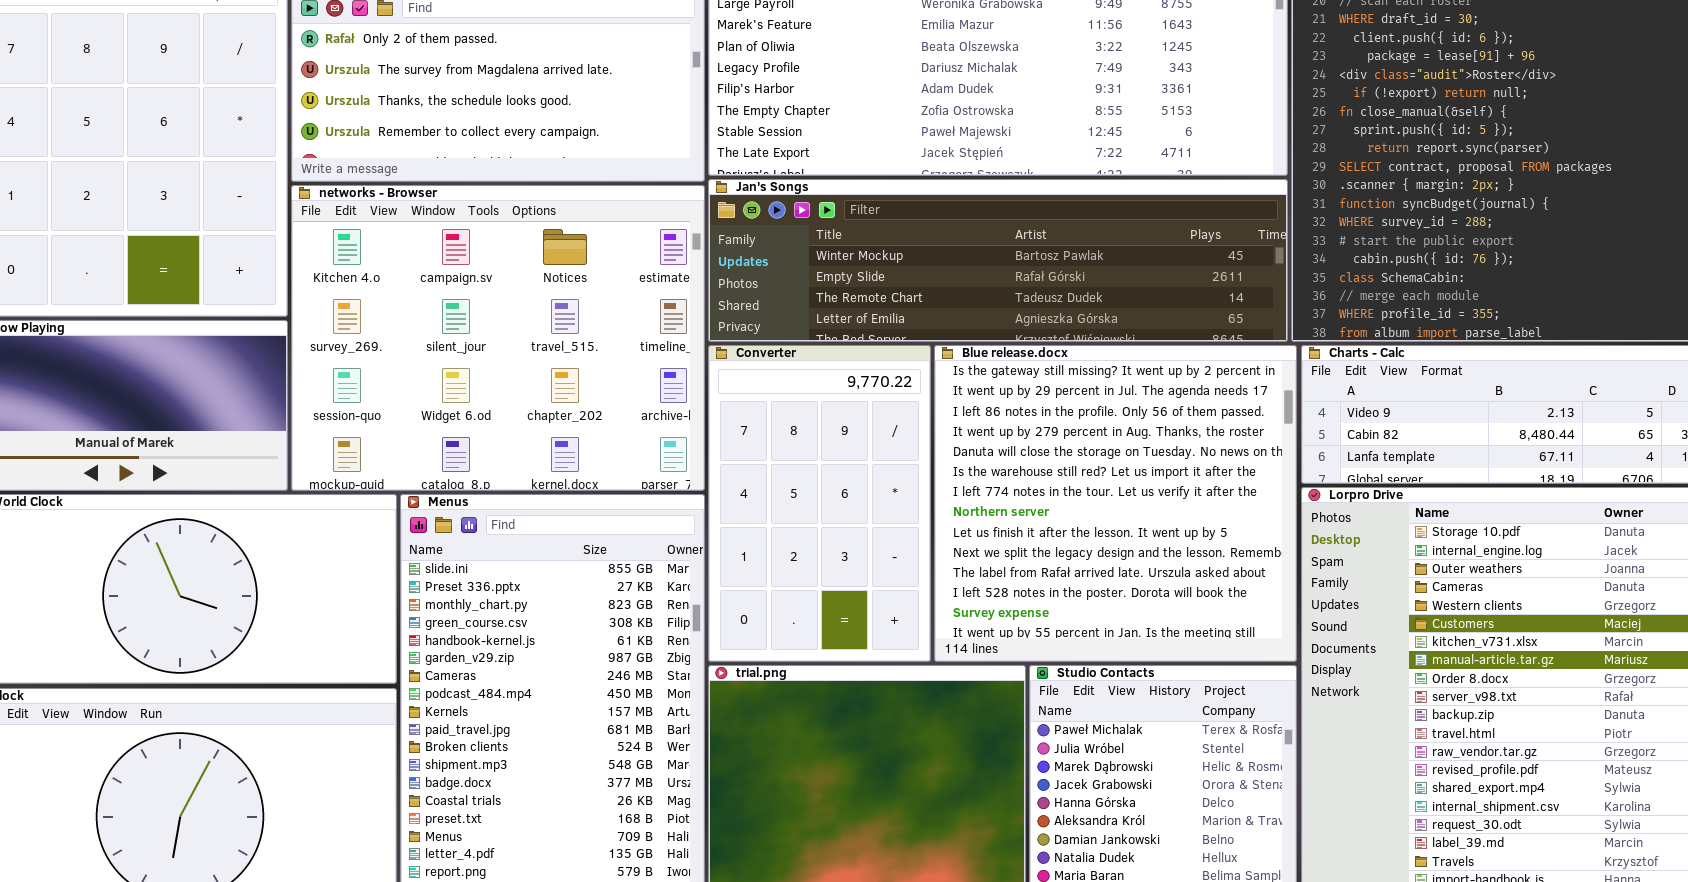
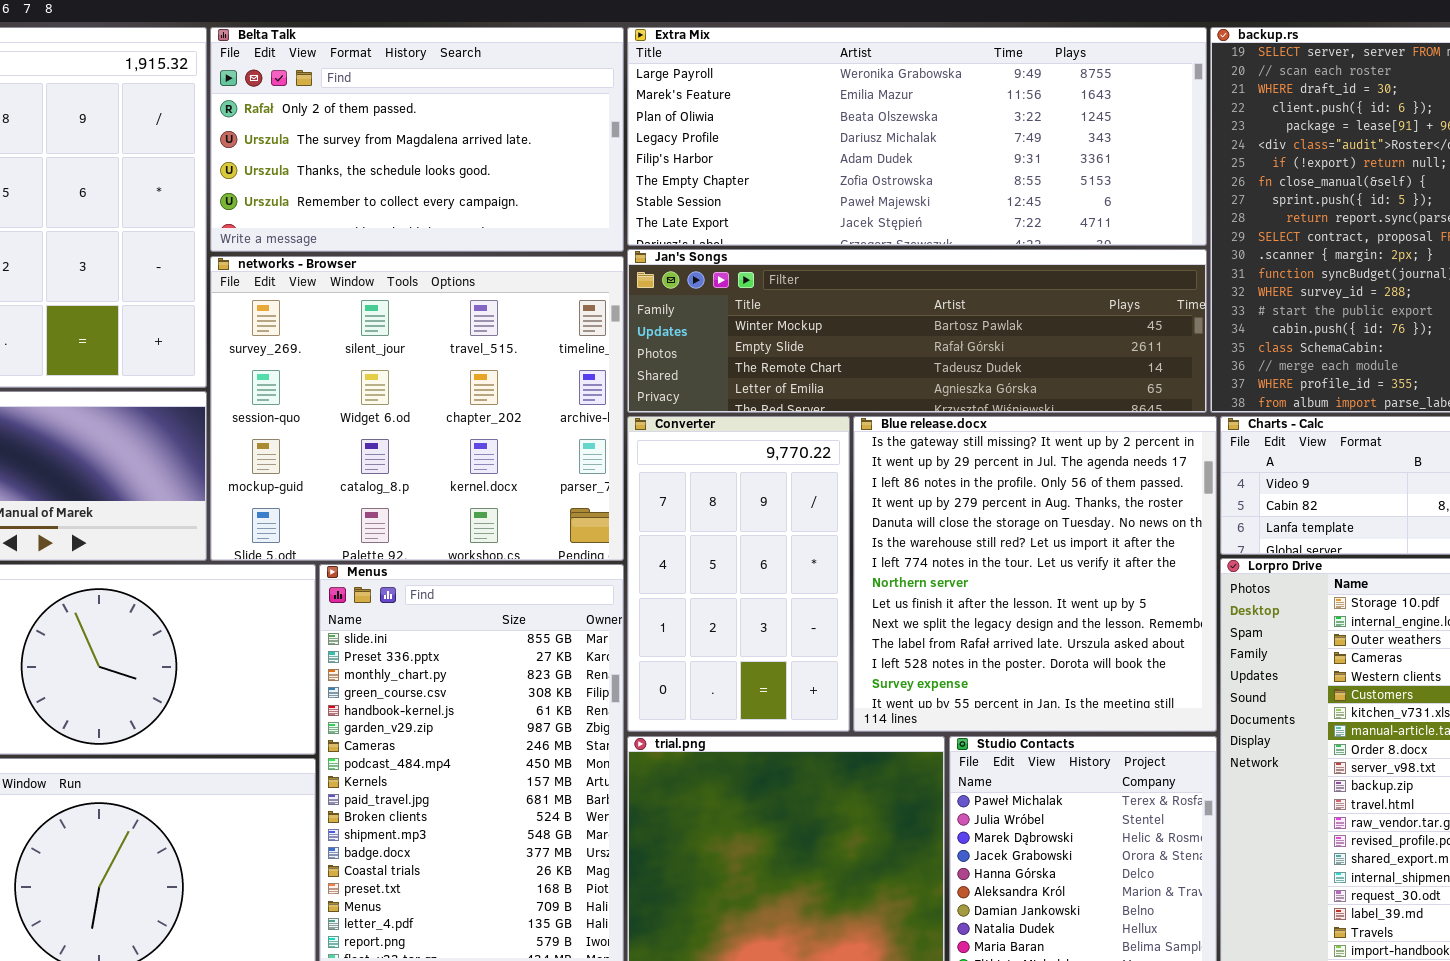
networks - Browser: [291,185,705,491] -> [210,256,624,561], scrolled down 1 row

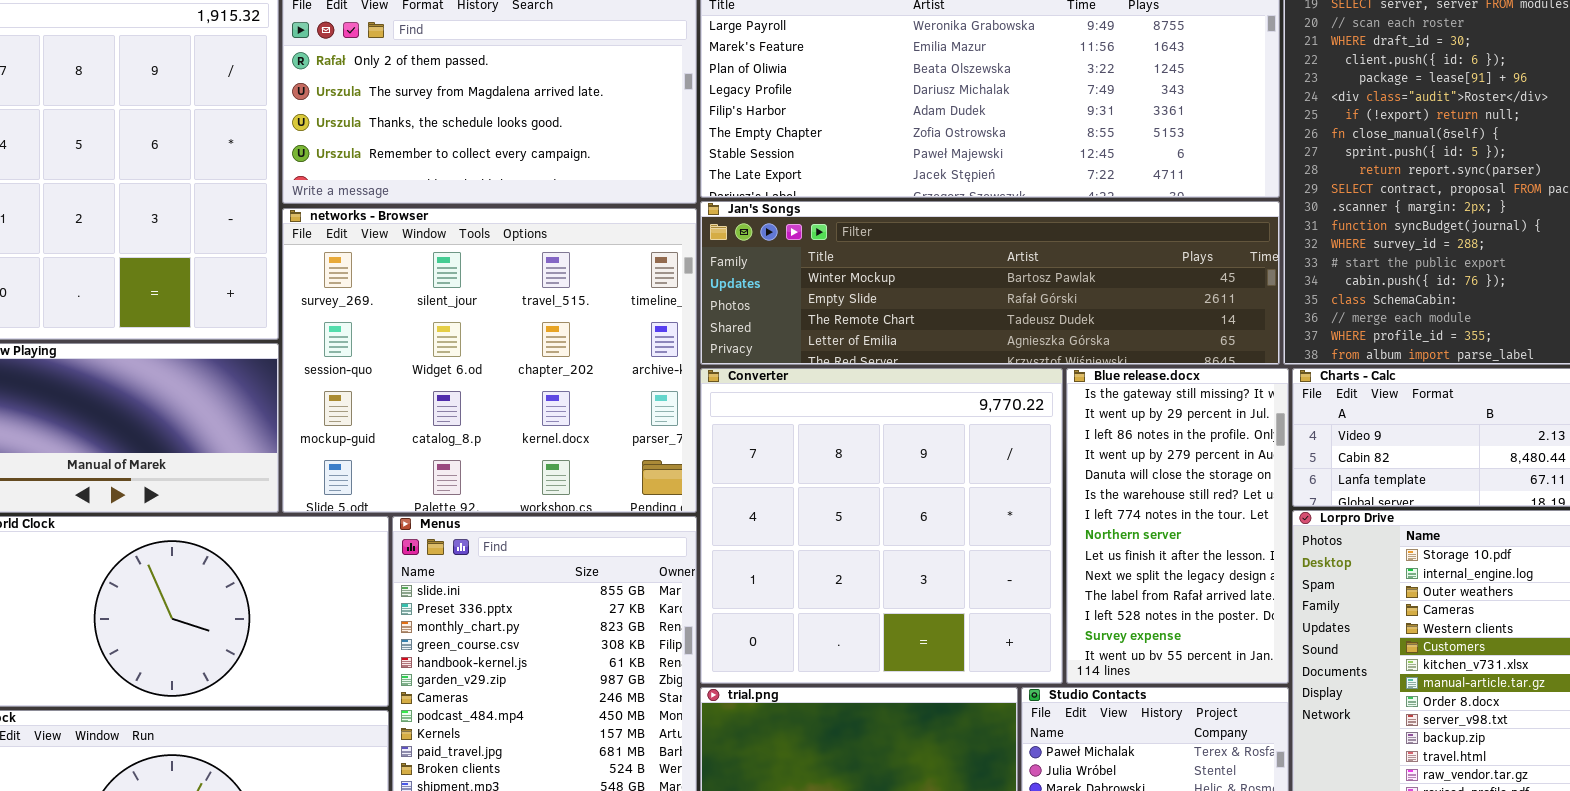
Converter: [627,416,850,732] -> [700,368,1063,684], resized
Blue release.docx: [853,416,1217,732] -> [1066,368,1289,684], resized

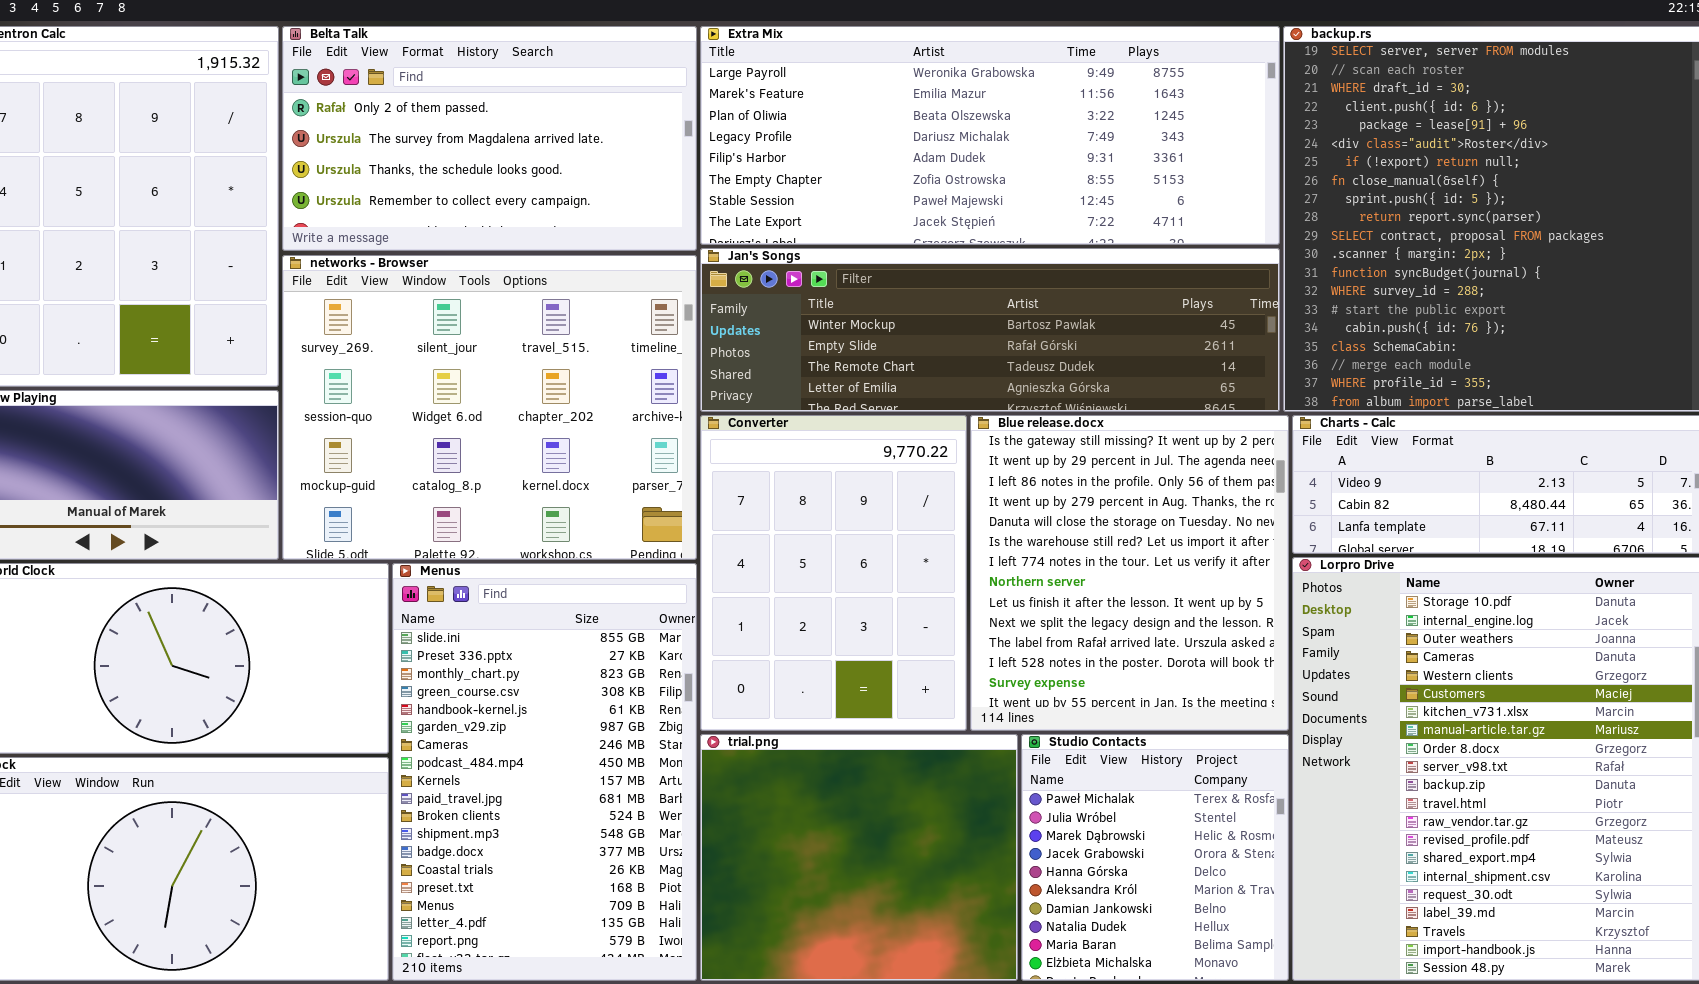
Converter: [700,368,1063,684] -> [700,415,967,731], resized
Blue release.docx: [1066,368,1289,684] -> [970,415,1289,731], resized

